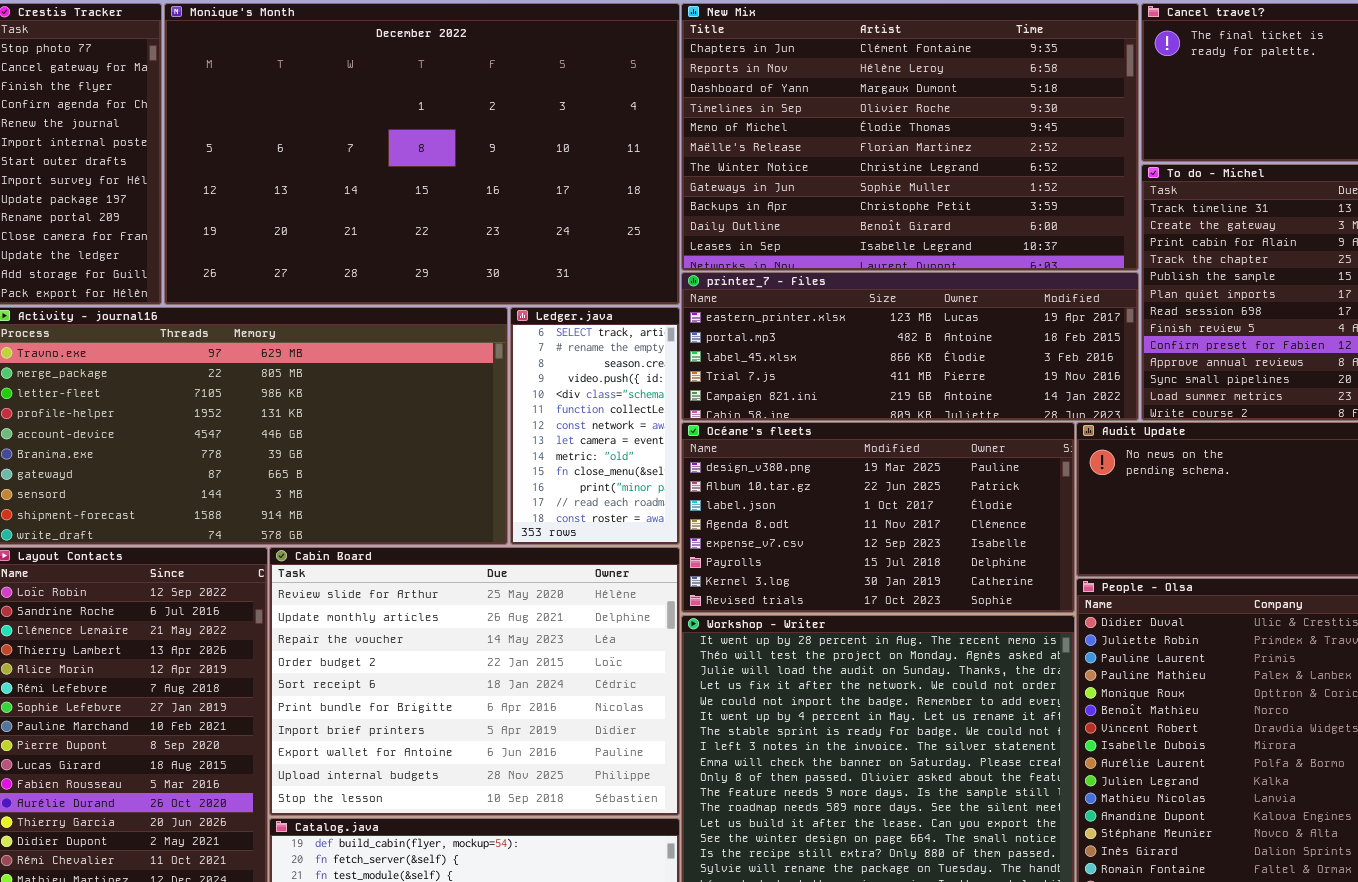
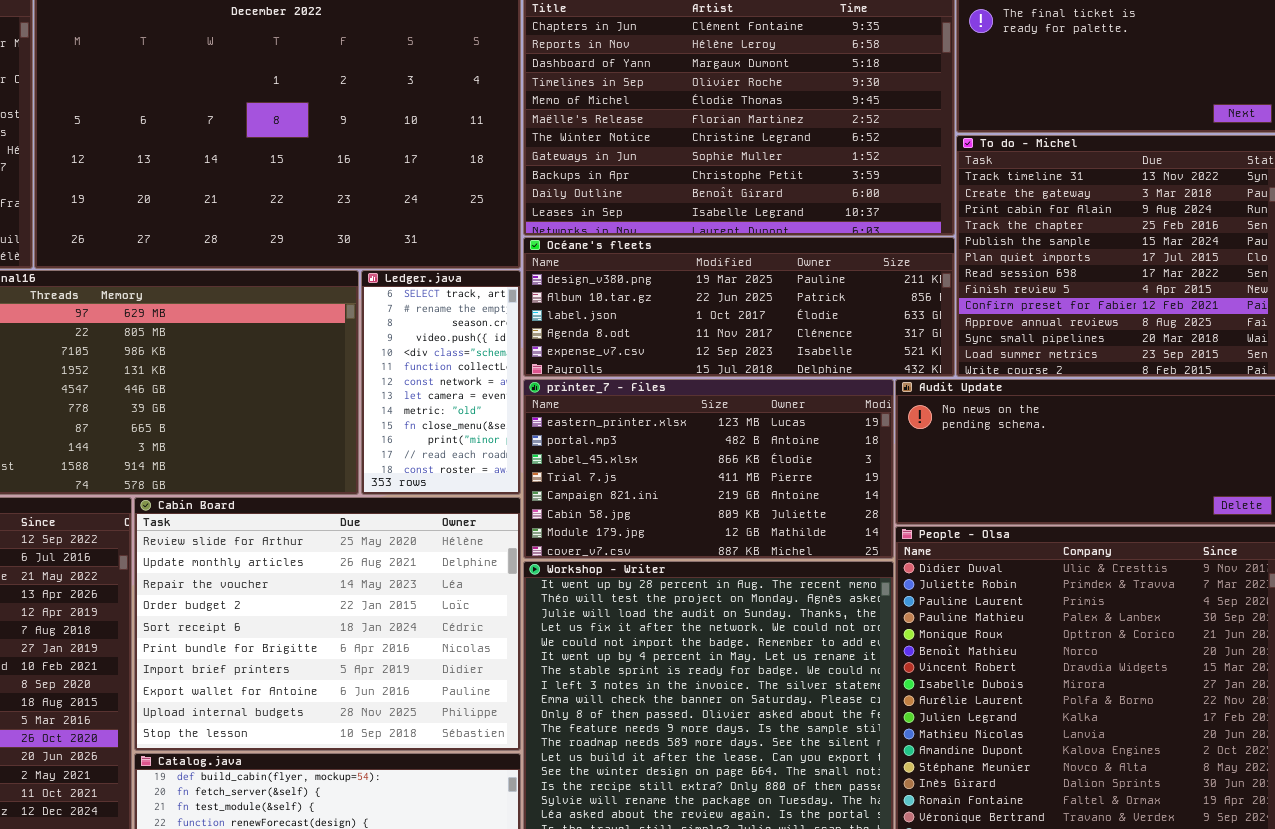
printer_7 - Files: [681,272,1139,421] -> [523,379,894,559], moved, resized
Océane's fleets: [681,422,1075,613] -> [523,237,955,377], moved, resized

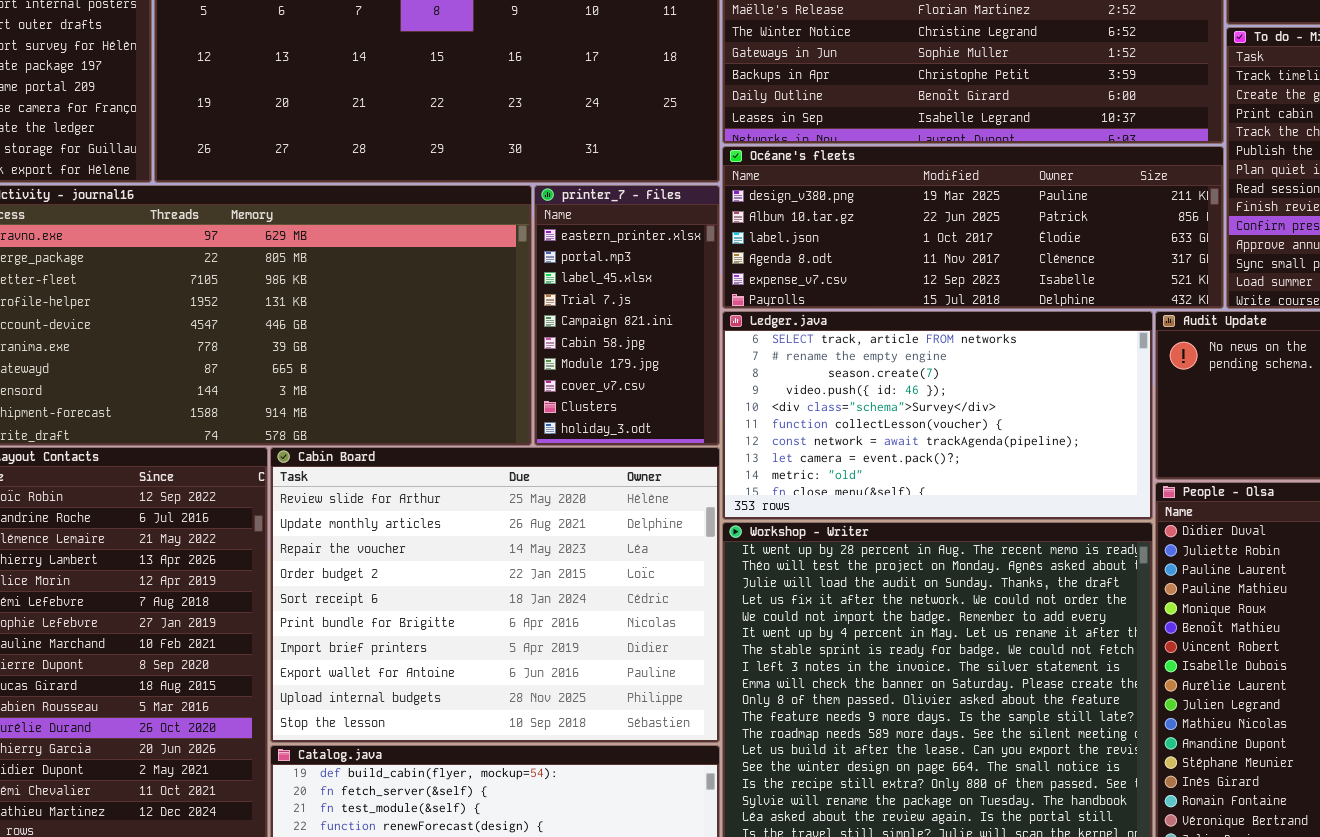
Ledger.java: [361,270,521,495] -> [722,311,1153,520], moved, resized
printer_7 - Files: [523,379,894,559] -> [534,185,720,446], moved, resized

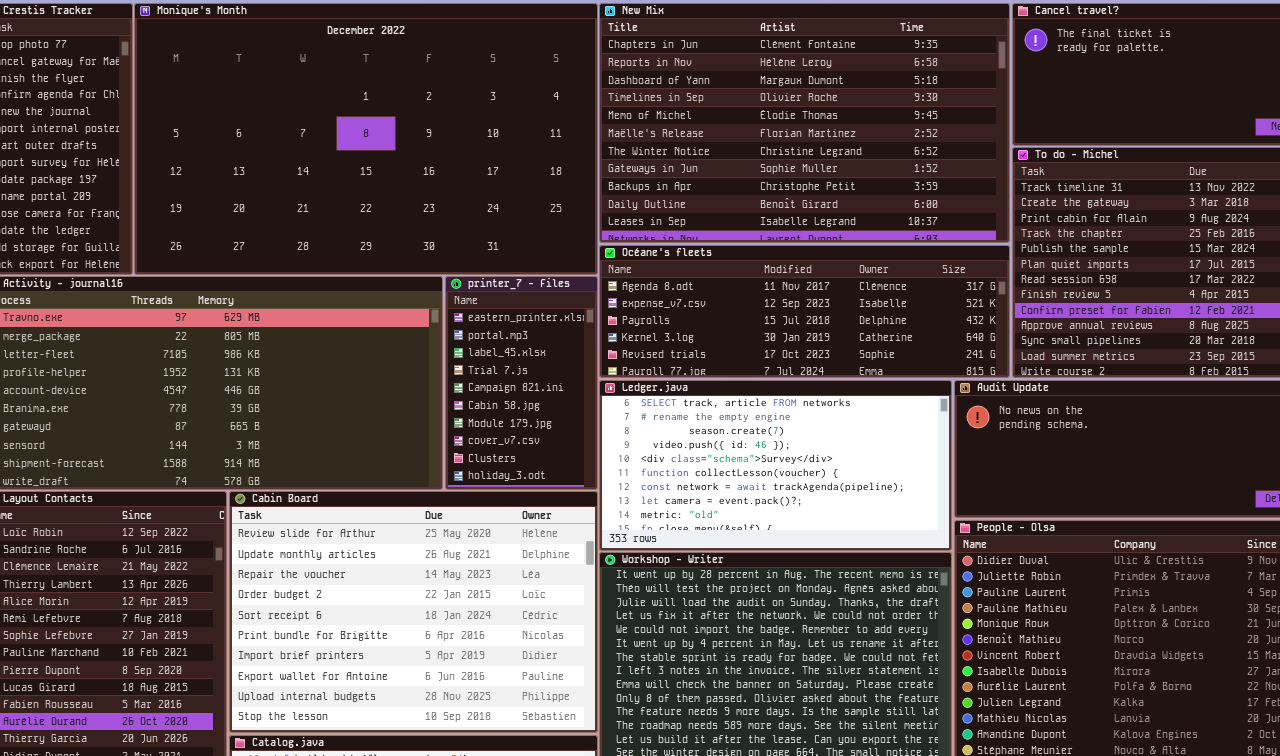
Océane's fleets: [722,146,1224,309] -> [599,245,1010,378], scrolled down 3 rows

